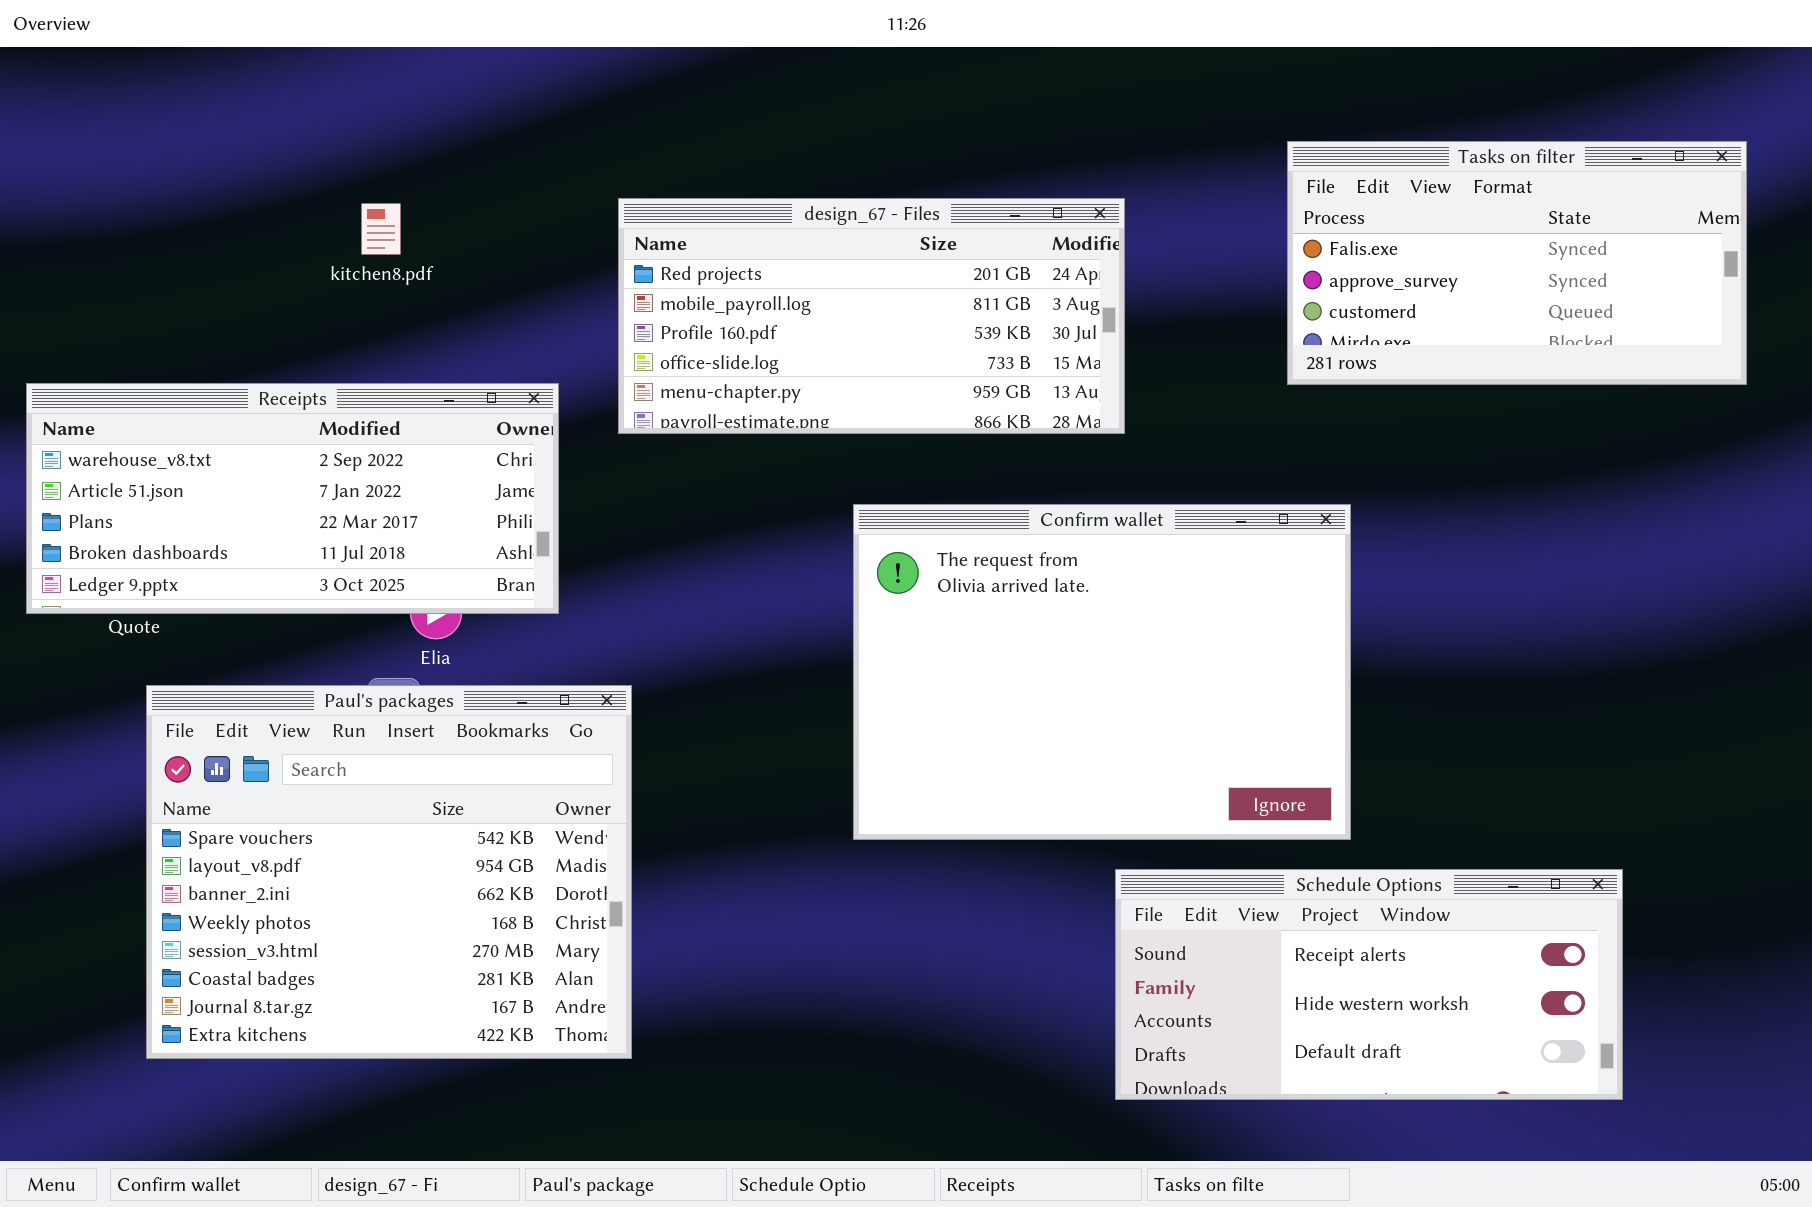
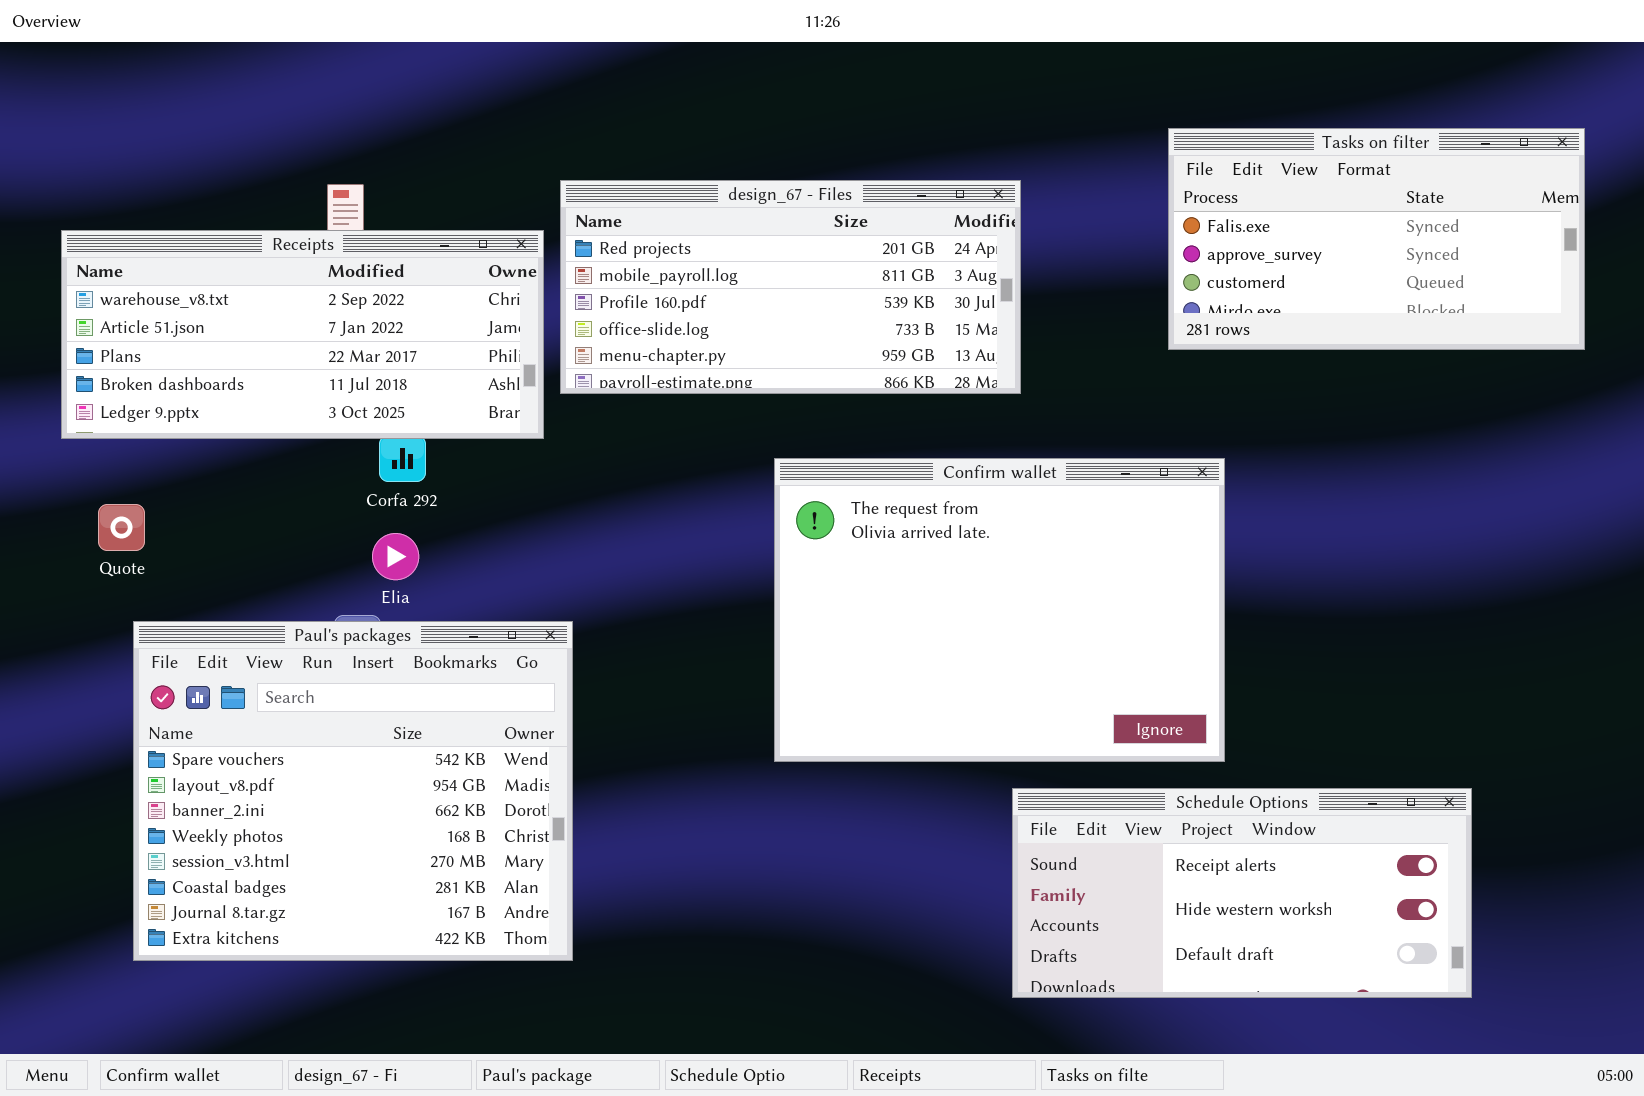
Receipts: [26,383,559,614] -> [61,230,544,439], moved

